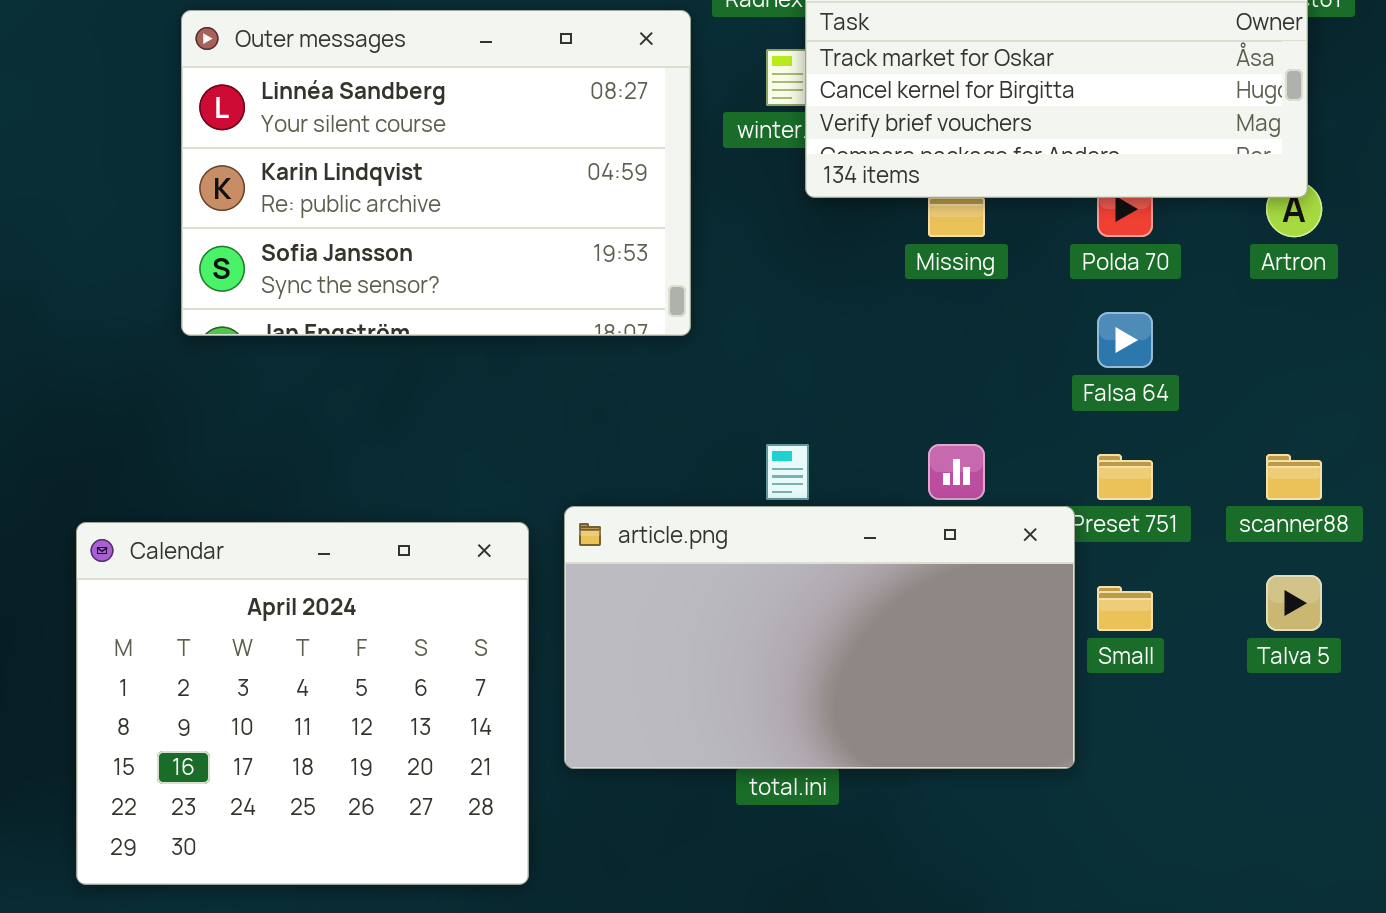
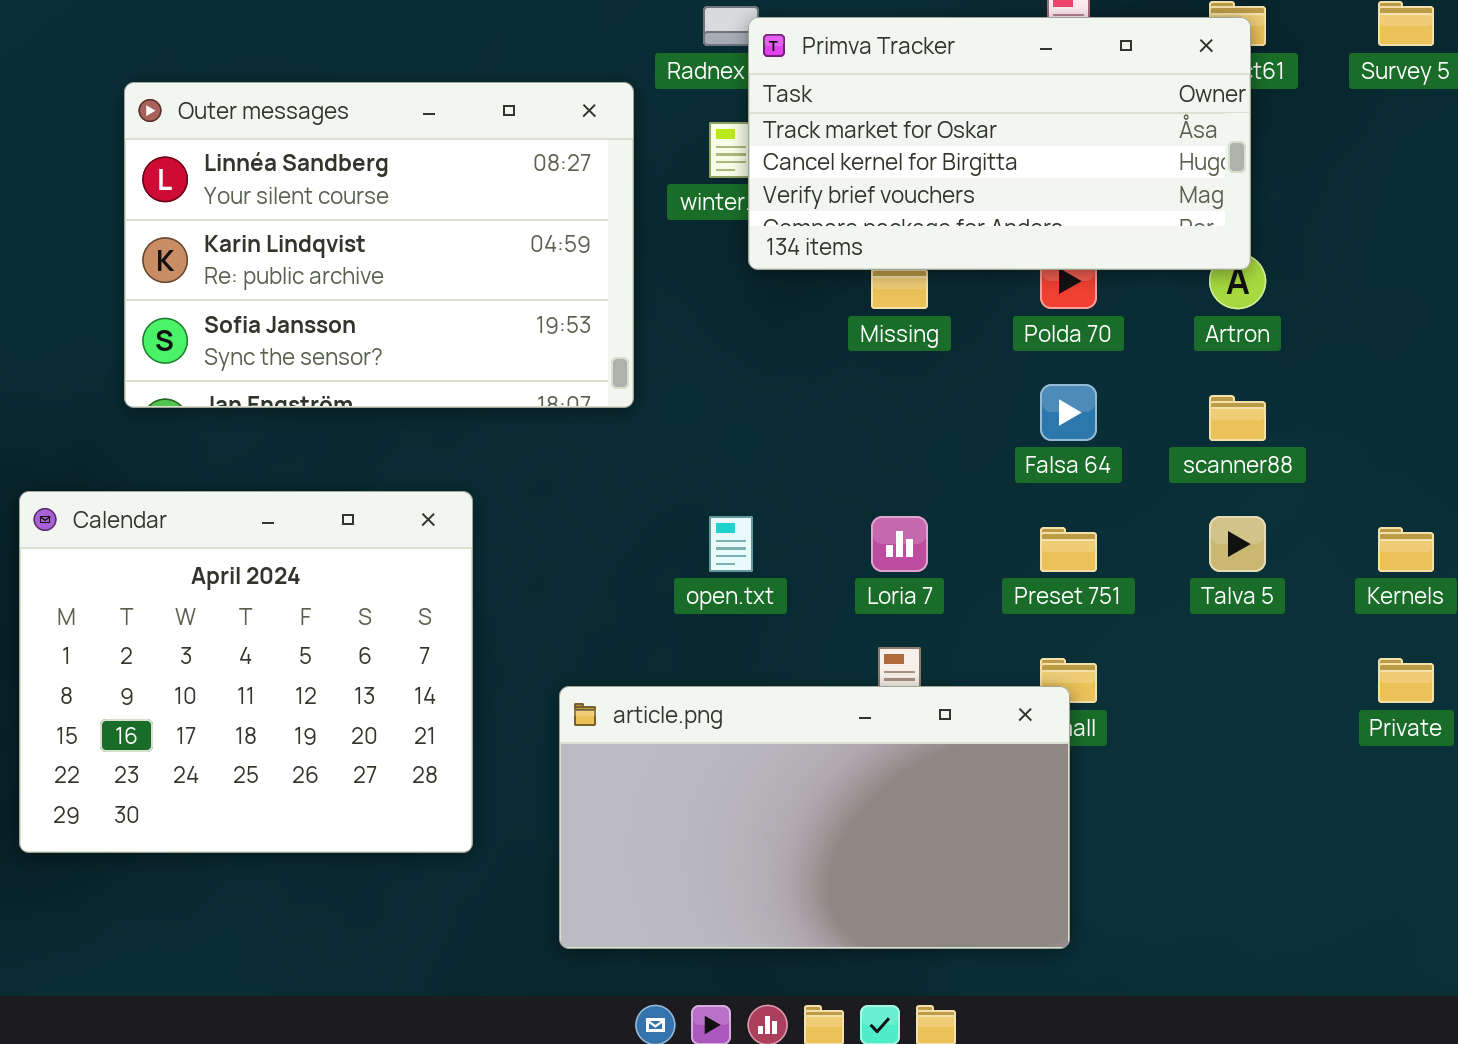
scanner88: [1266,454,1322,500] -> [1209,395,1266,441], moved
article.png: [564,506,1075,769] -> [559,686,1070,949], moved
Calendar: [76,522,529,885] -> [19,491,473,853], moved
Talva 5: [1266,575,1322,631] -> [1209,516,1266,572], moved

